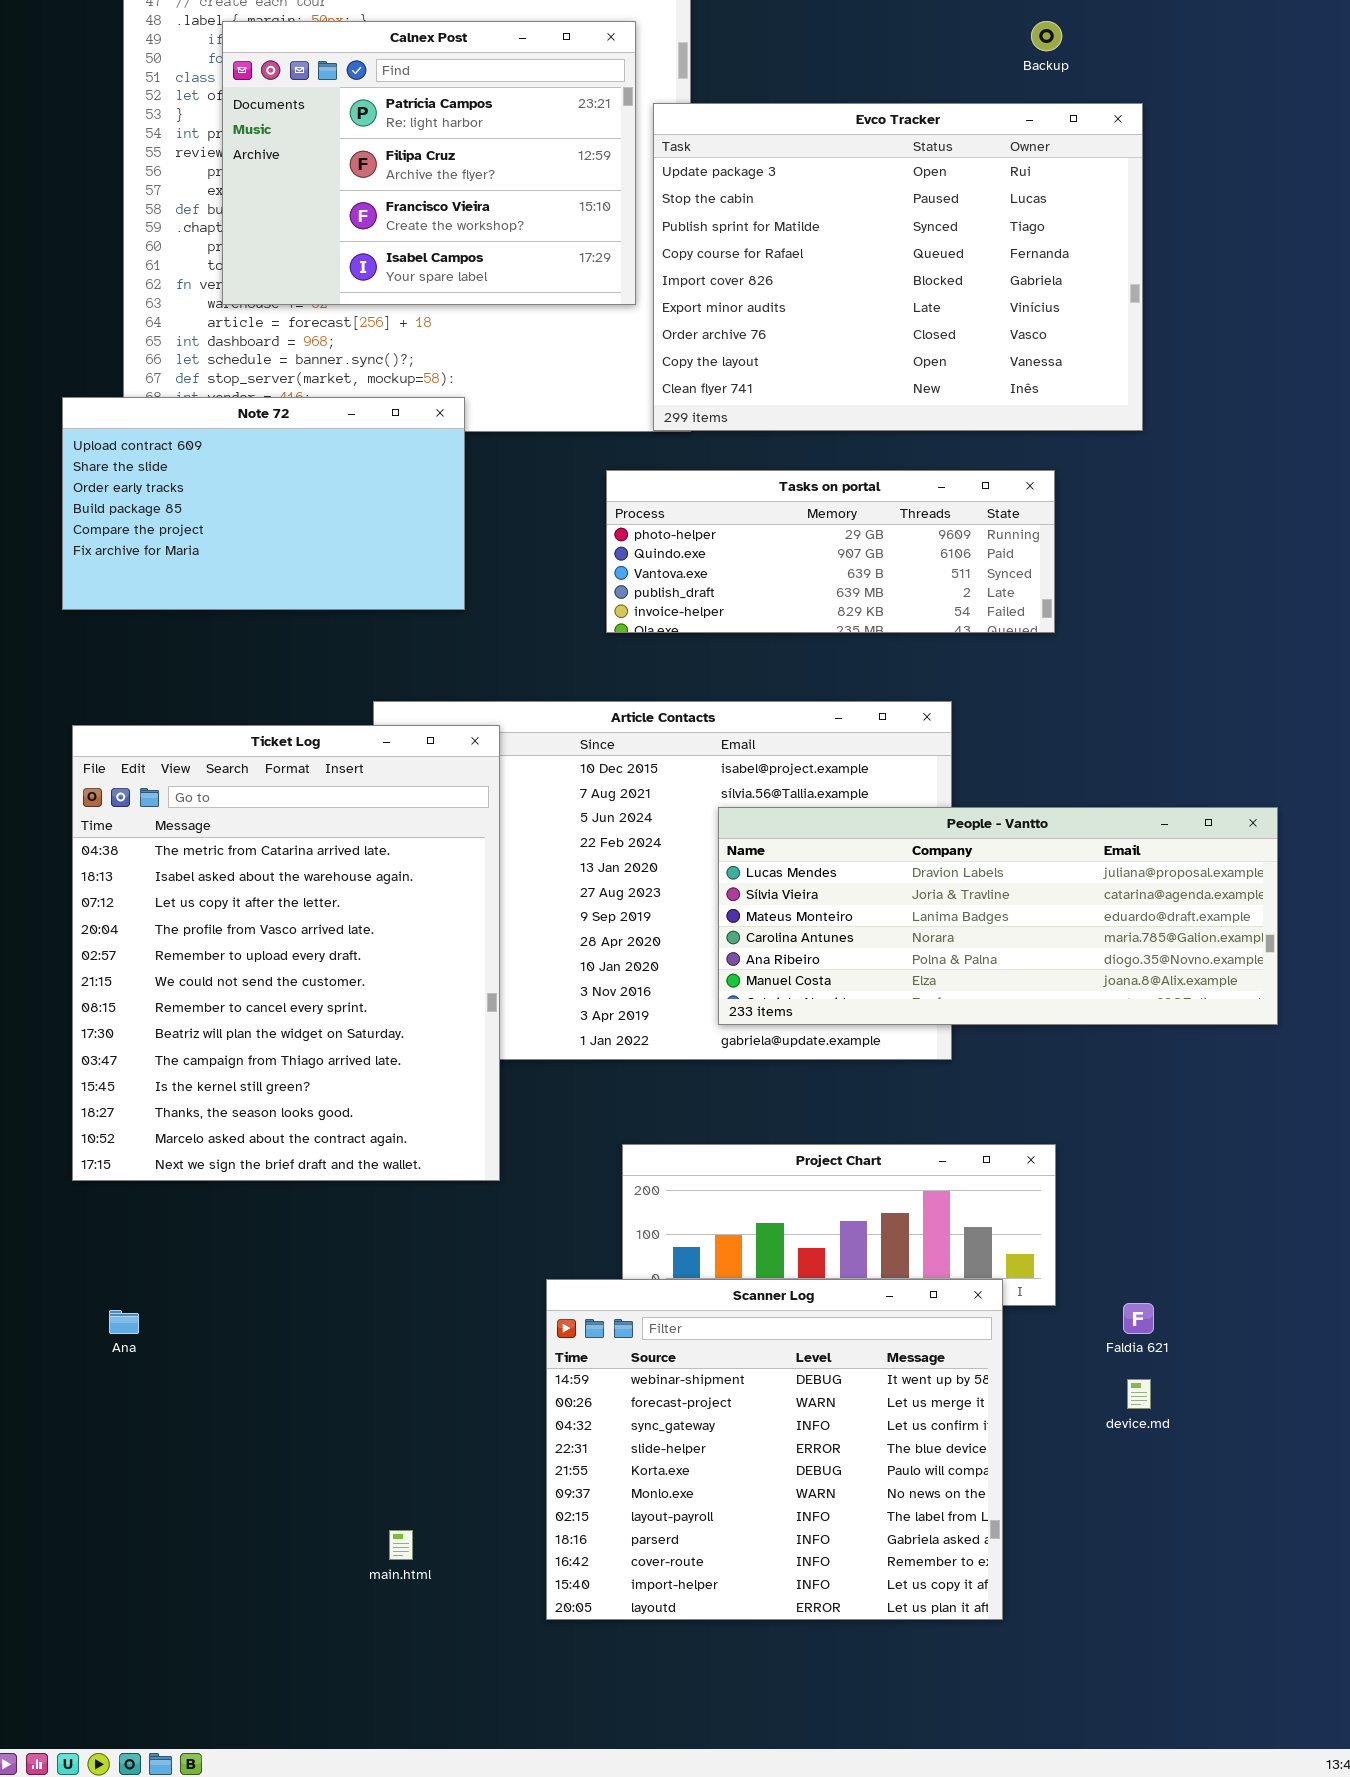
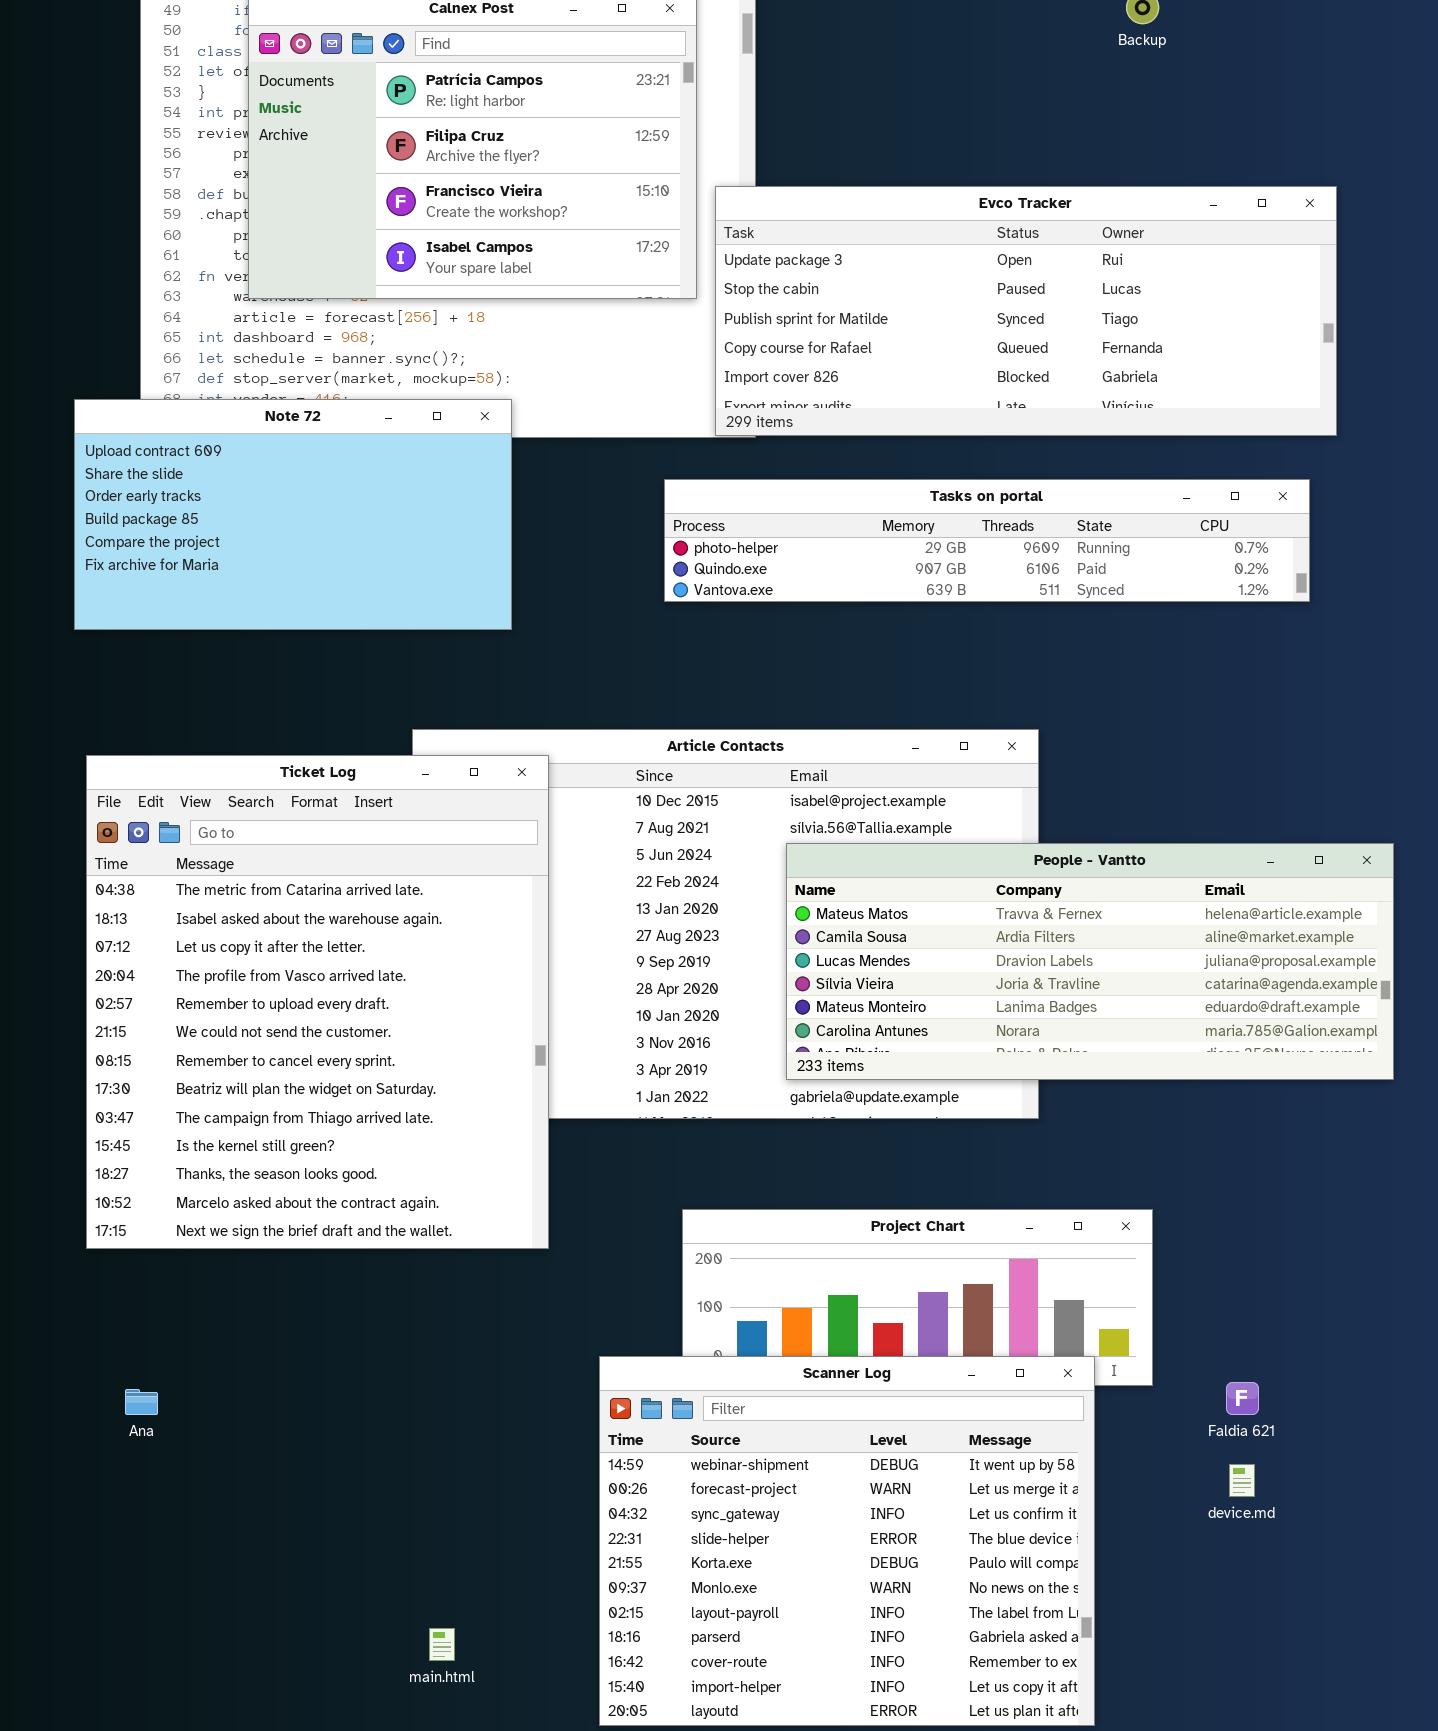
Evco Tracker: [653,103,1143,431] -> [715,186,1337,436], resized
Tasks on portal: [606,470,1055,633] -> [664,479,1310,602], resized
People - Vantto: [718,807,1278,1025] -> [786,843,1394,1080], scrolled up 2 rows

